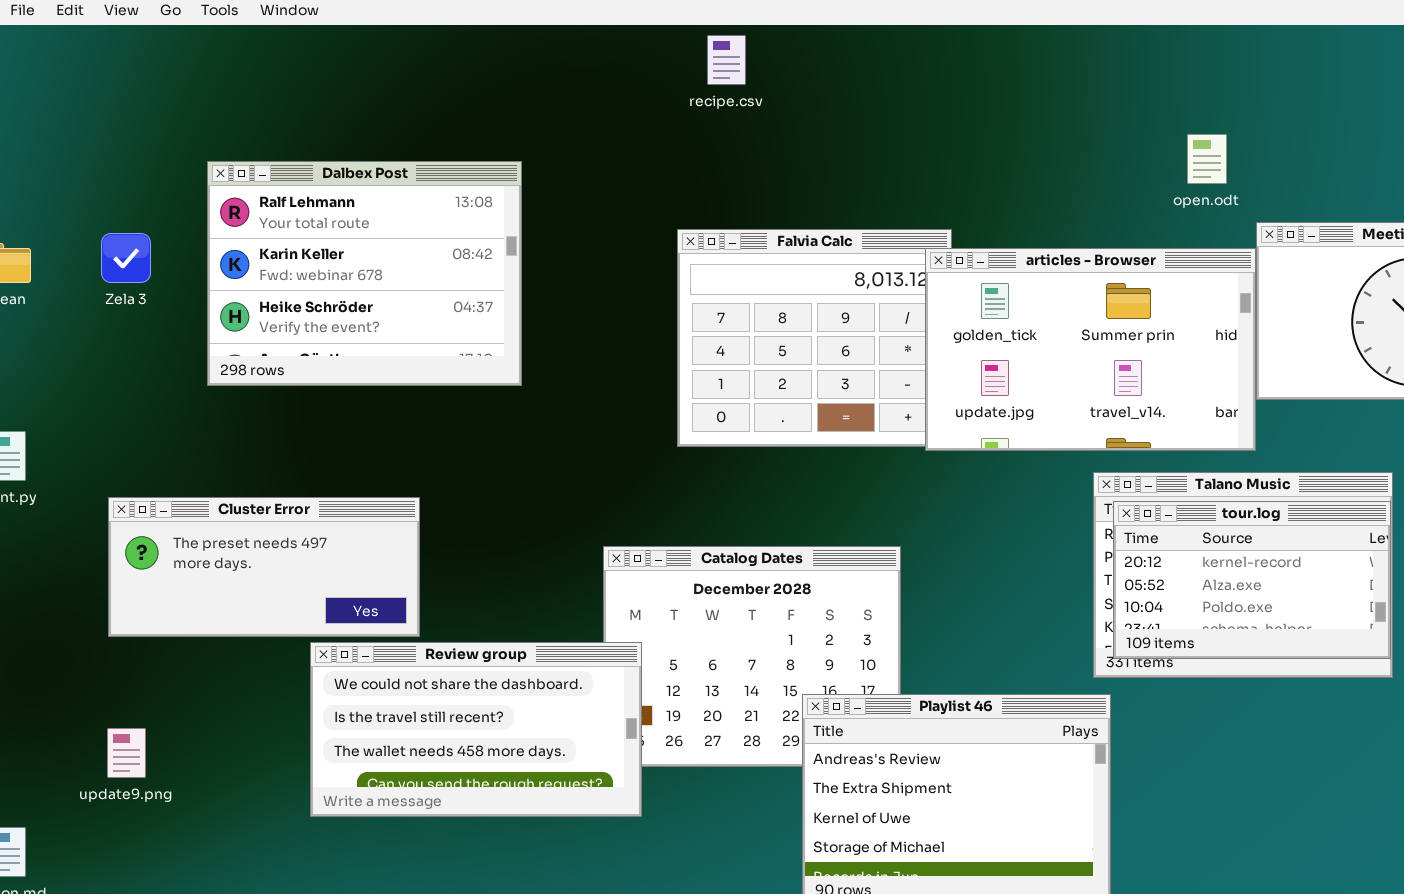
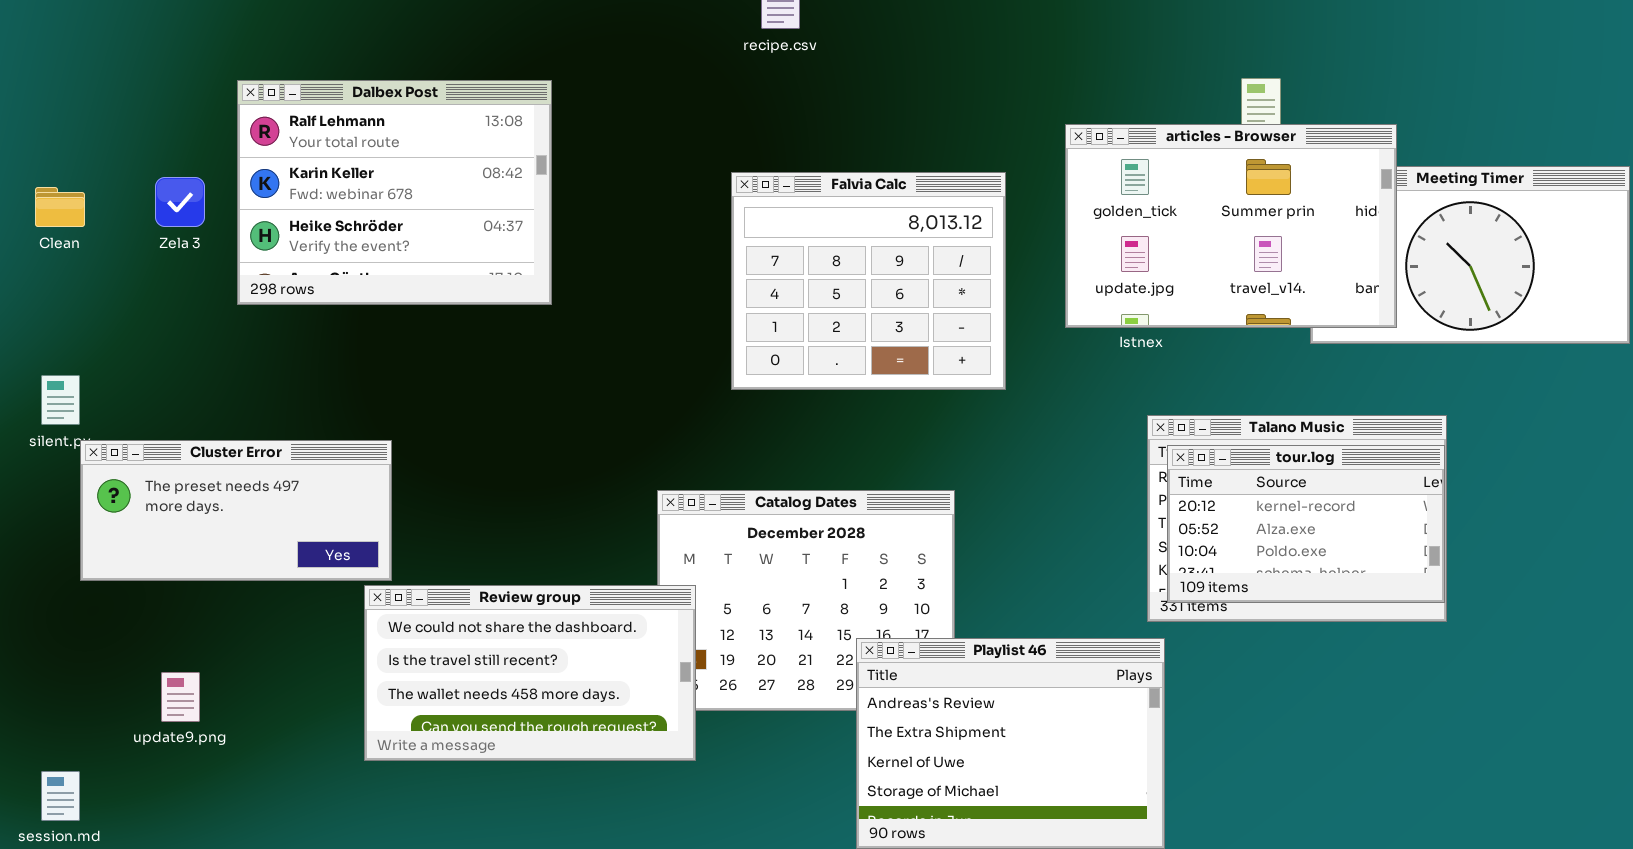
Dalbex Post: [207,161,522,386] -> [237,80,552,305], moved
articles - Browser: [925,248,1256,451] -> [1065,124,1397,328], moved
Cluster Error: [108,497,420,637] -> [80,440,392,581], moved

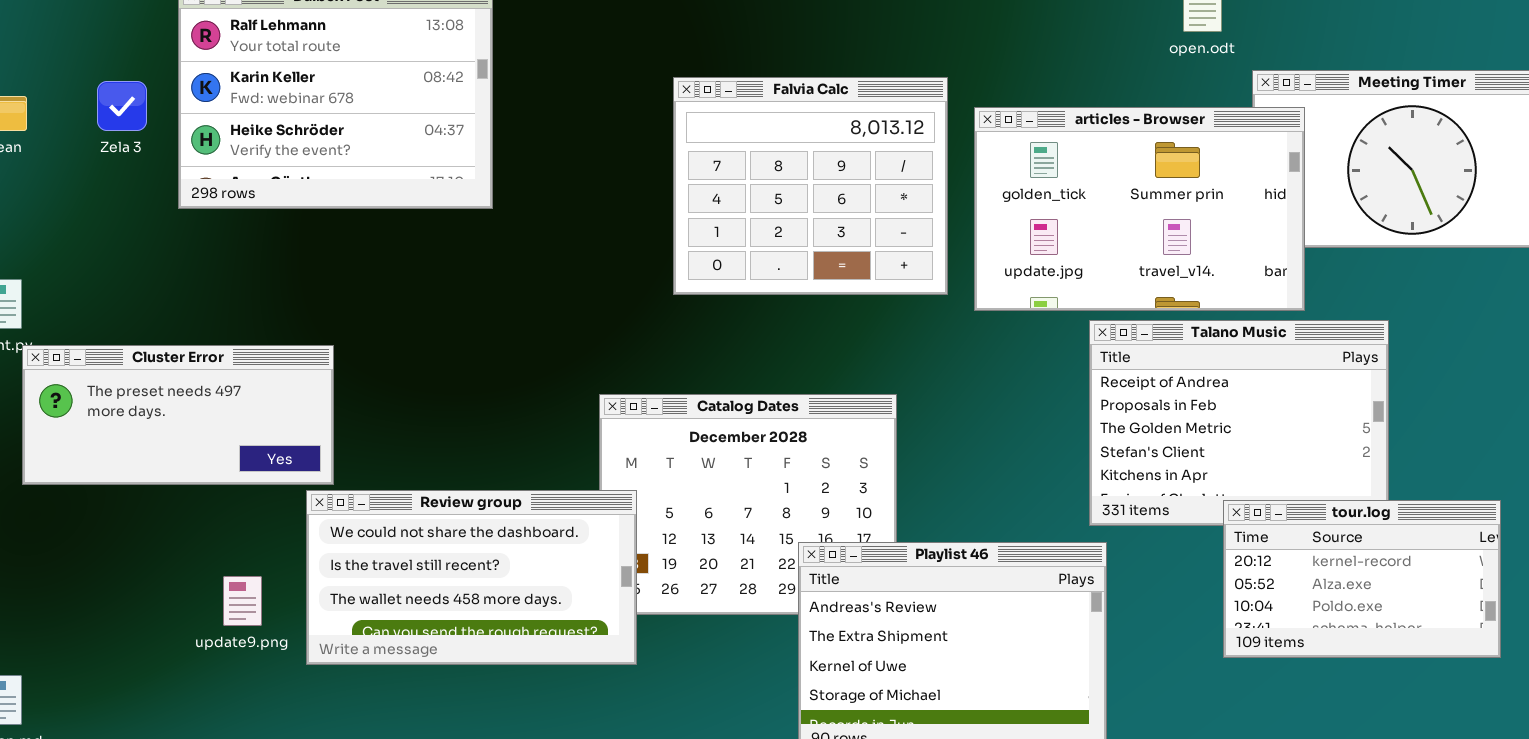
articles - Browser: [1065,124,1397,328] -> [974,107,1305,311], moved
tour.log: [1167,445,1445,603] -> [1223,500,1501,658], moved
update9.png: [161,672,200,722] -> [223,576,262,626], moved

